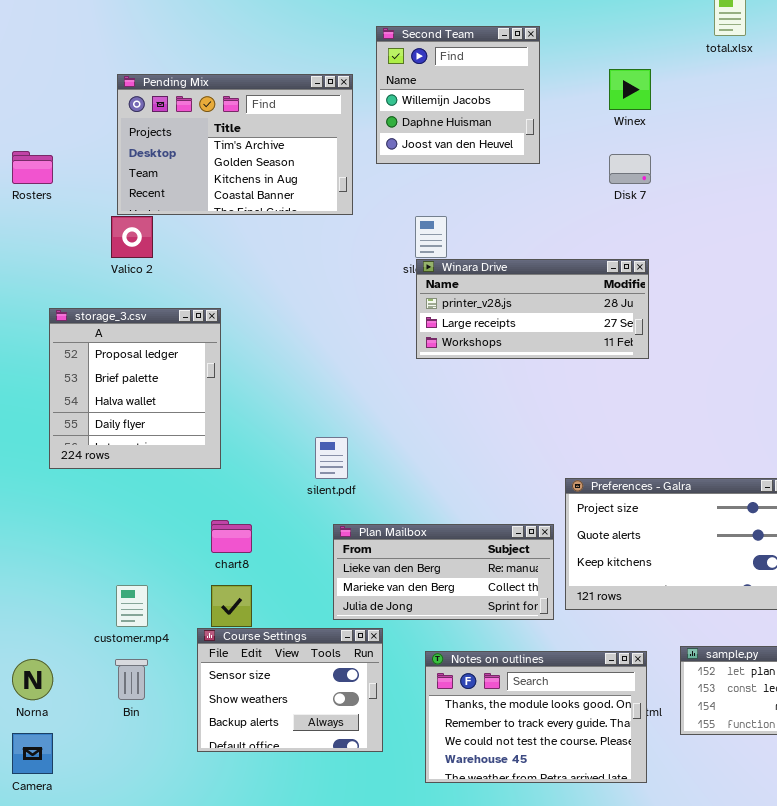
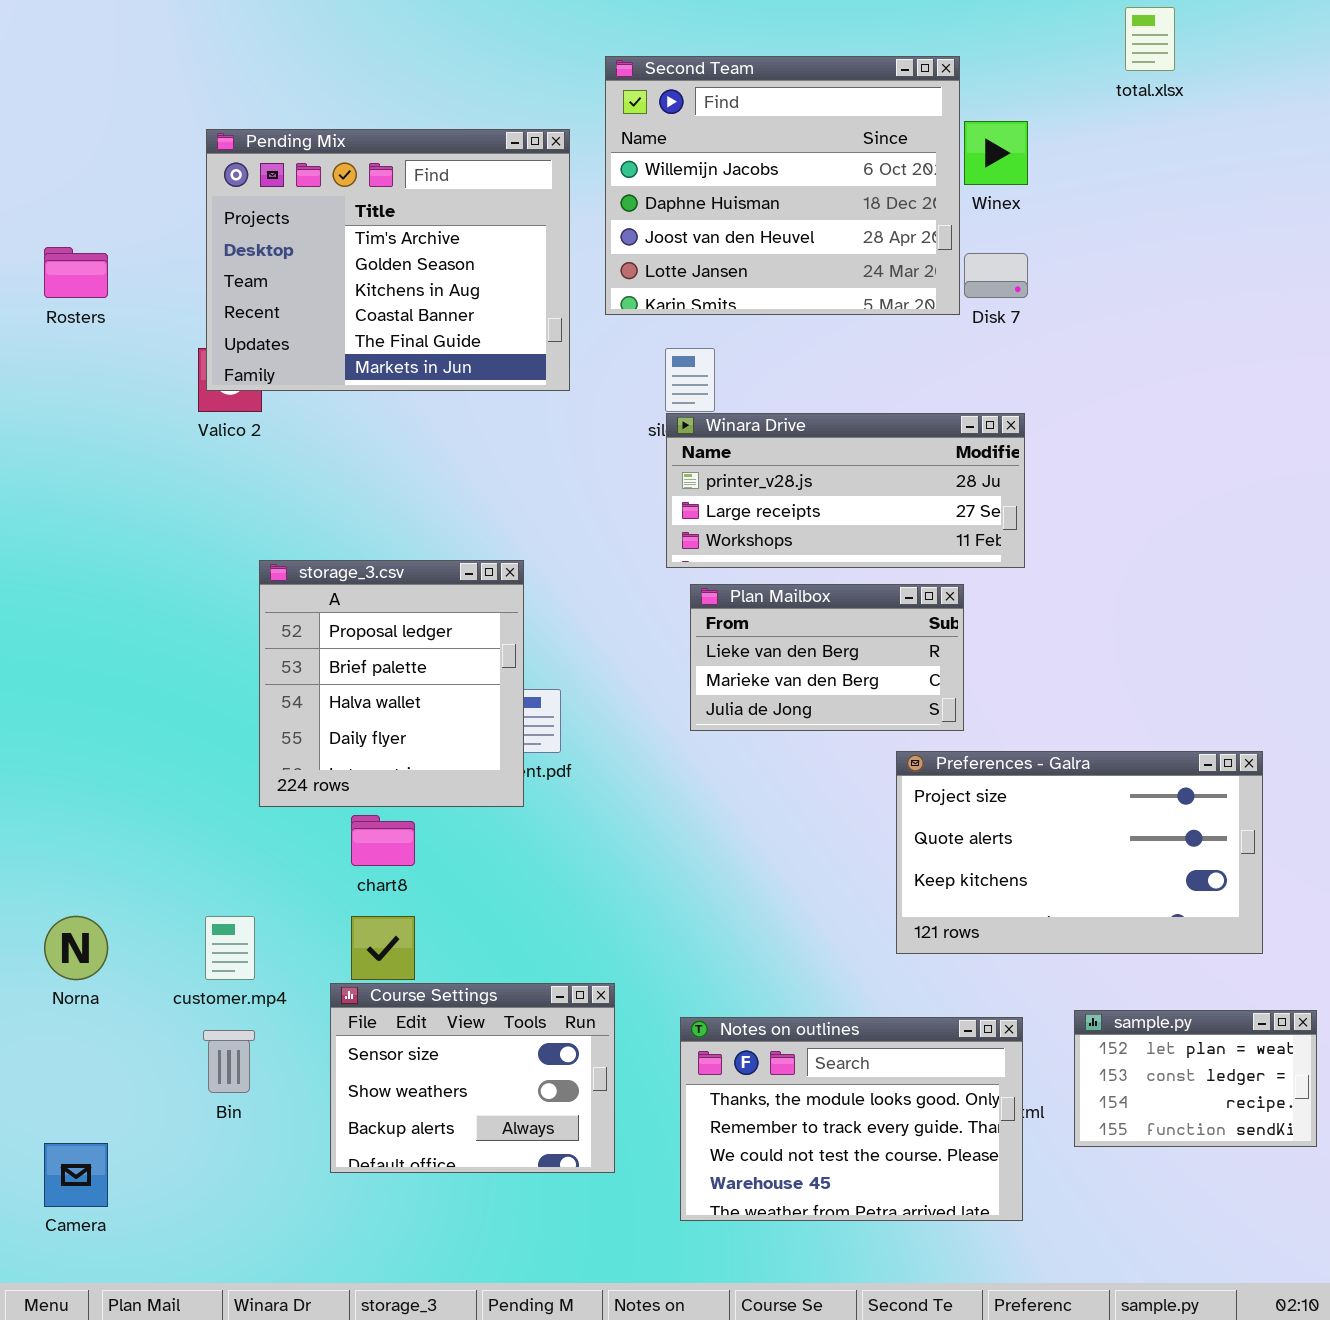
Second Team: [376,26,540,164] -> [605,56,960,315], resized
Pending Mix: [117,74,353,215] -> [206,129,570,391], resized
storage_3.csv: [49,308,221,469] -> [259,560,524,807], moved
Plan Mailbox: [333,524,554,620] -> [690,584,964,731], moved, resized
Norna: [12,659,53,700] -> [44,916,108,980], moved

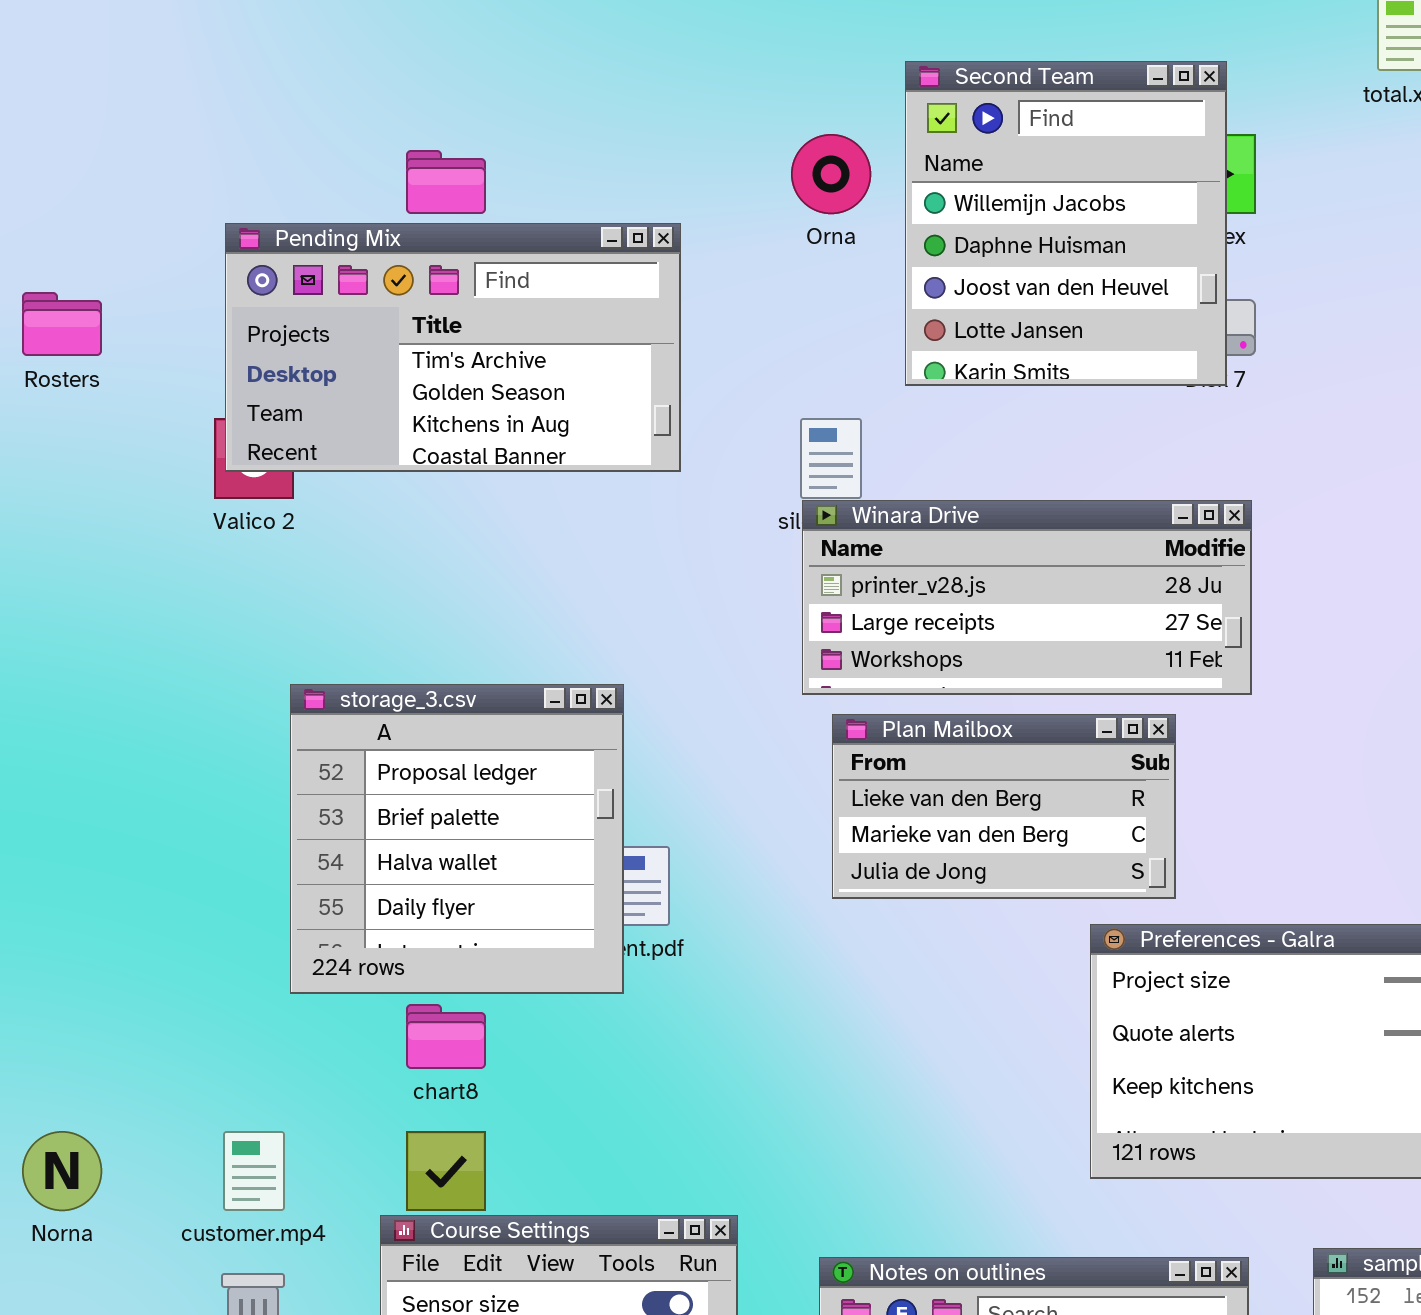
Second Team: [605,56,960,315] -> [905,61,1227,386], moved, resized
Pending Mix: [206,129,570,391] -> [225,223,681,472], resized

